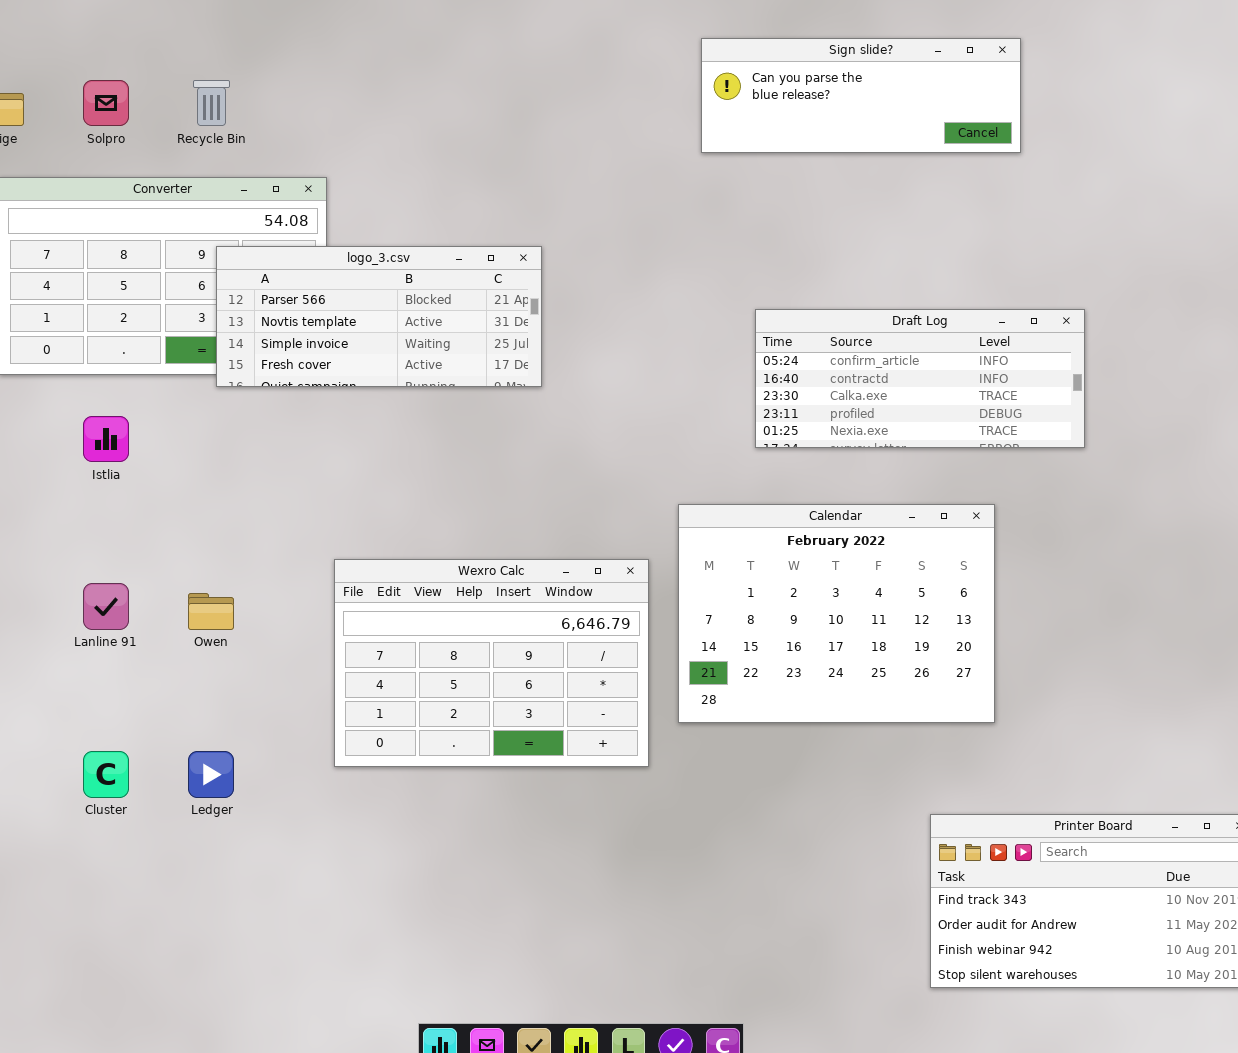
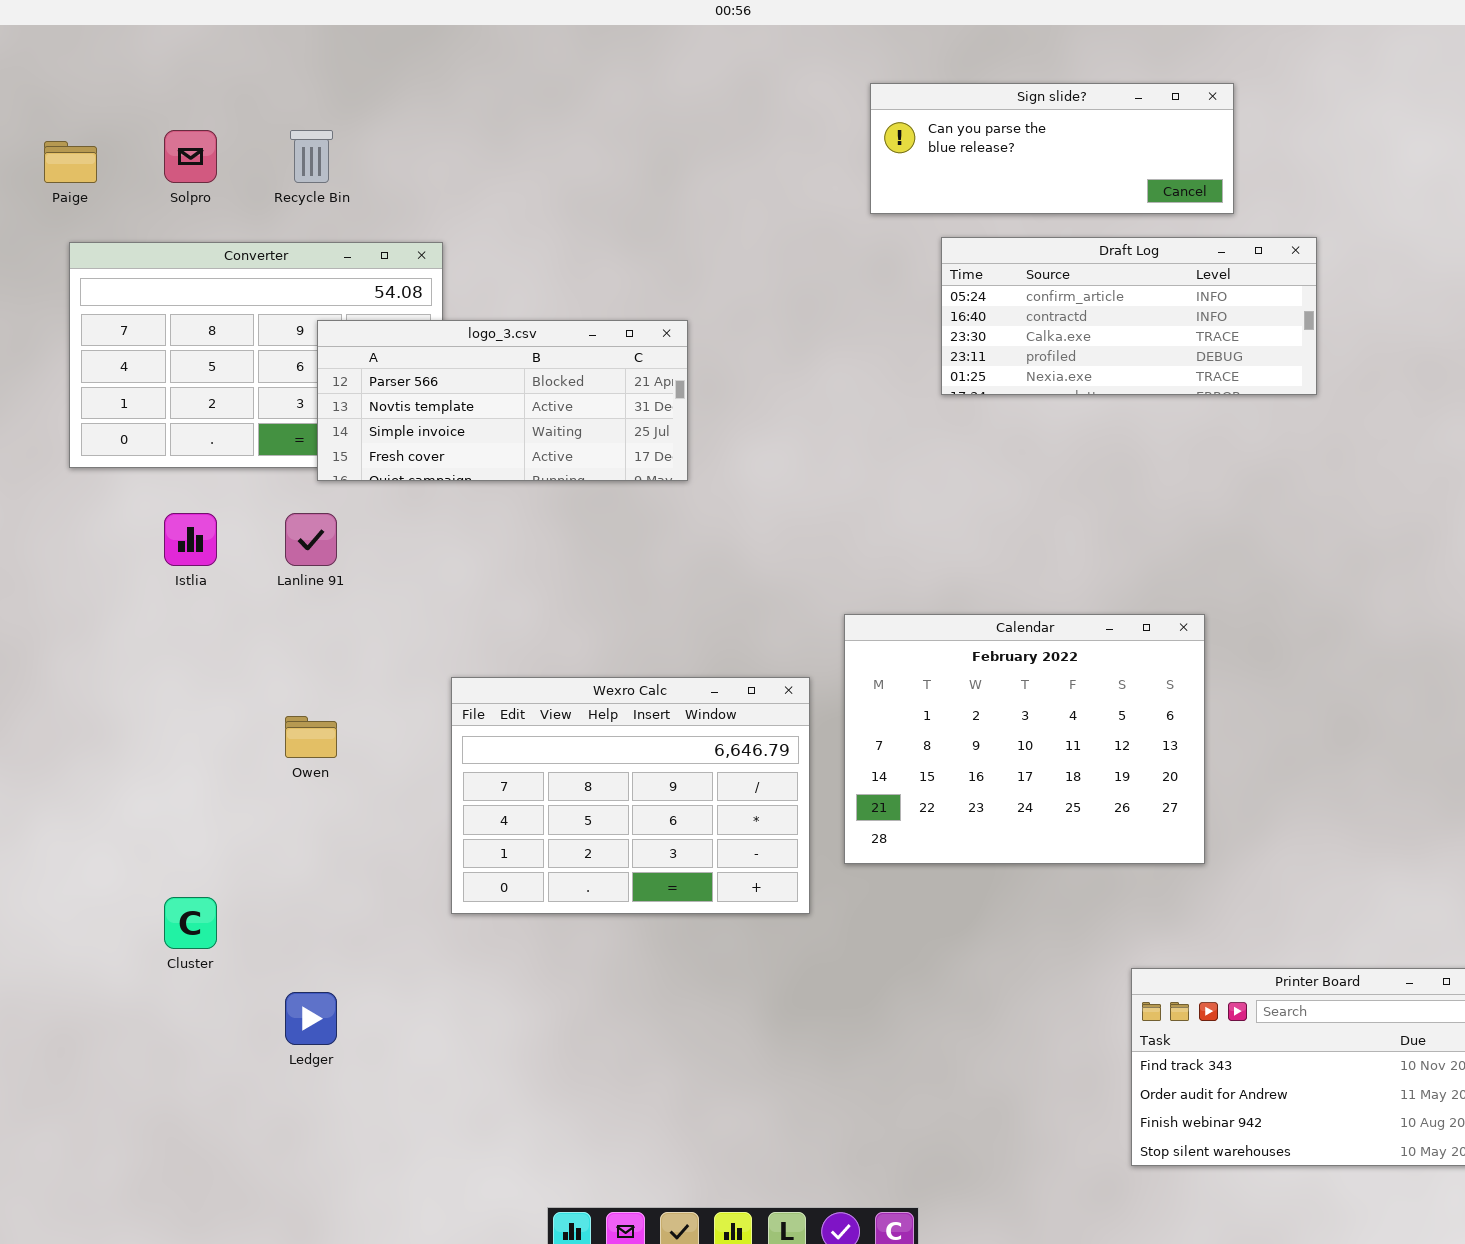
Draft Log: [755,309,1085,448] -> [941,237,1317,395], moved
Lanline 91: [83,583,129,630] -> [285,513,337,566], moved
Ledger: [188,751,234,798] -> [285,992,337,1045], moved

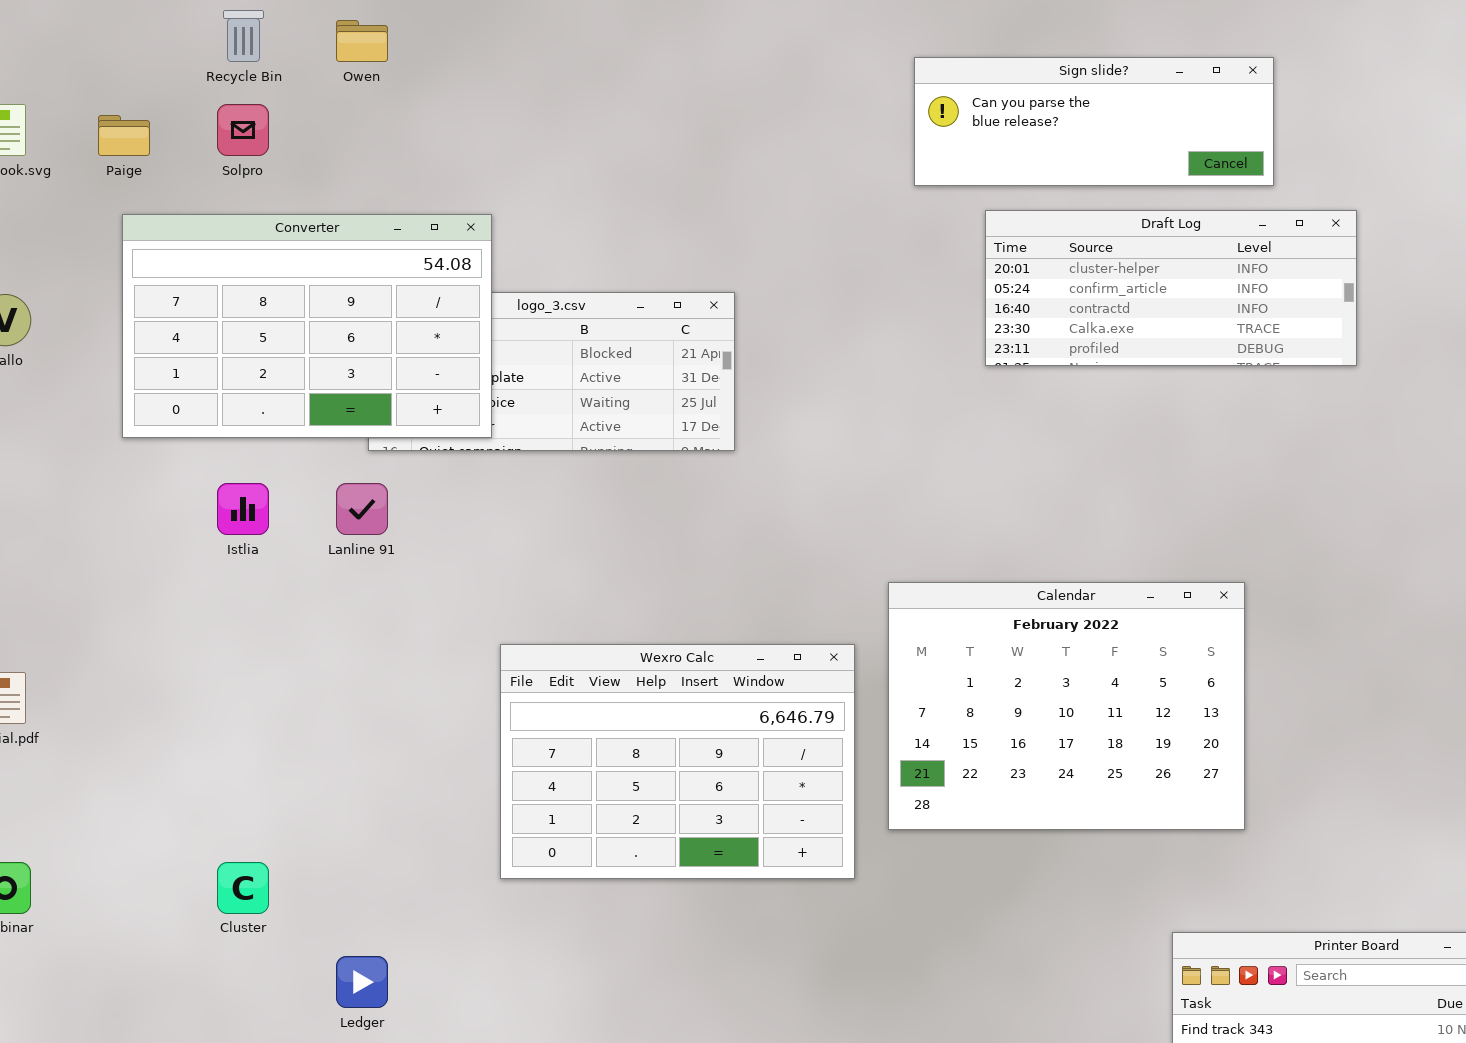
Recycle Bin: [290,130,333,183] -> [223,10,264,62], moved
Draft Log: [941,237,1317,395] -> [985,210,1357,366], scrolled up 1 row
Converter: [69,242,443,468] -> [122,214,492,438], raised
Owen: [285,716,337,758] -> [336,20,388,62], moved

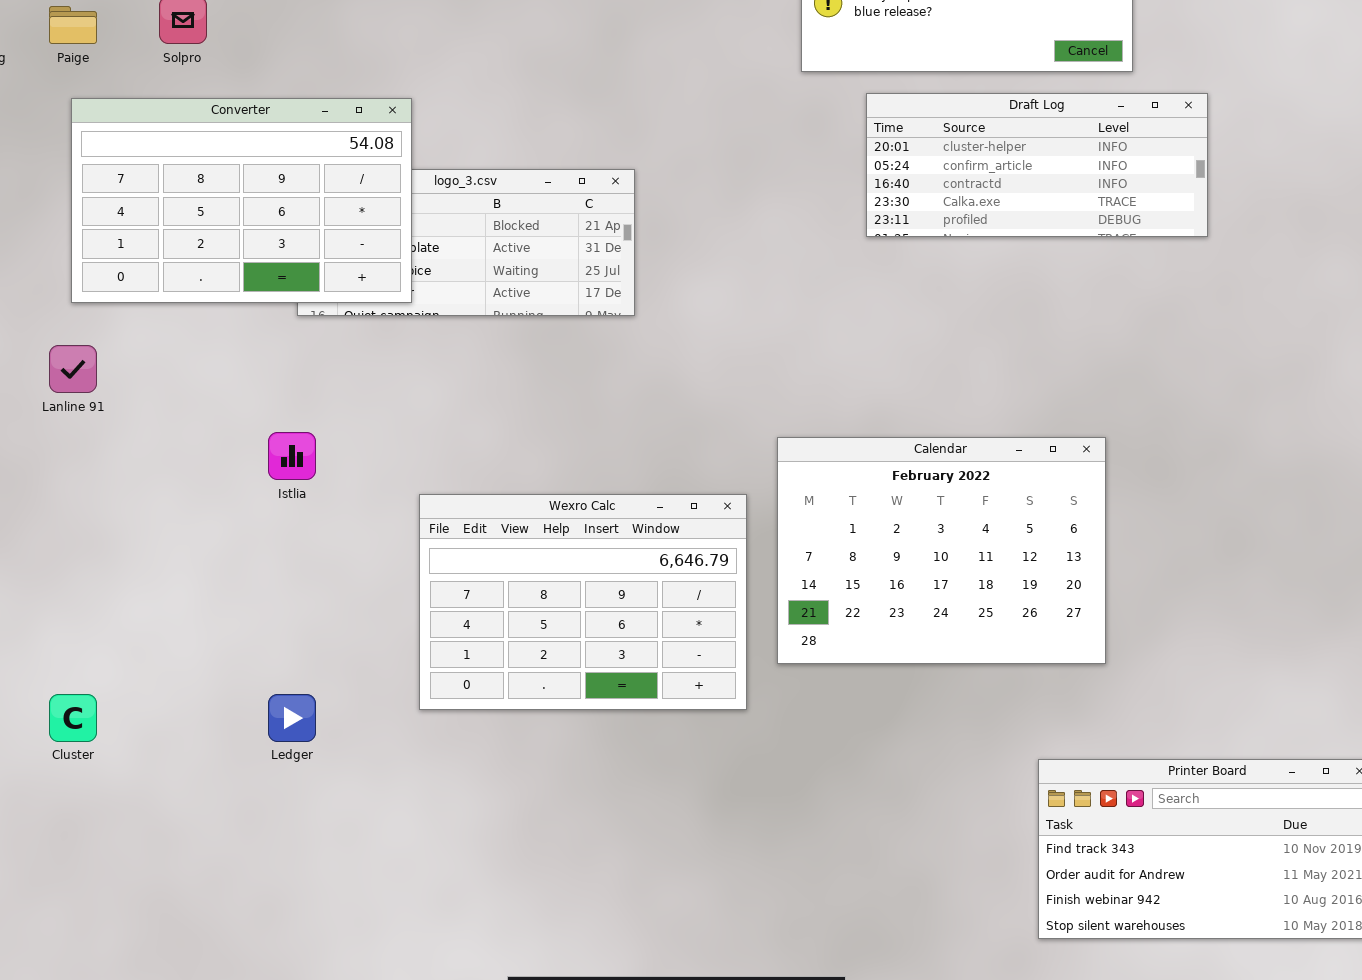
Istlia: [217,483,269,535] -> [268,432,316,480], moved
Lanline 91: [336,483,388,535] -> [49,345,97,393], moved
Cluster: [217,862,269,914] -> [49,694,97,742], moved
Ledger: [336,956,388,1008] -> [268,694,316,742], moved

